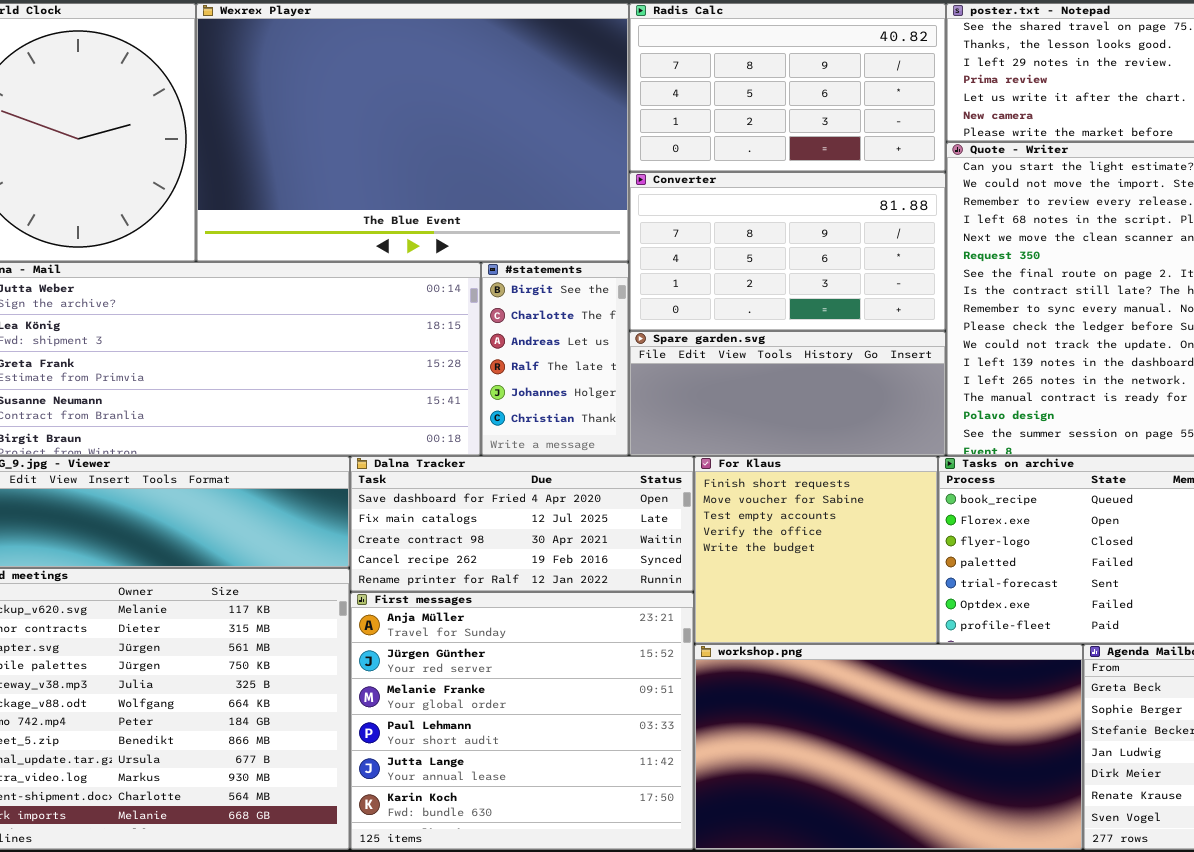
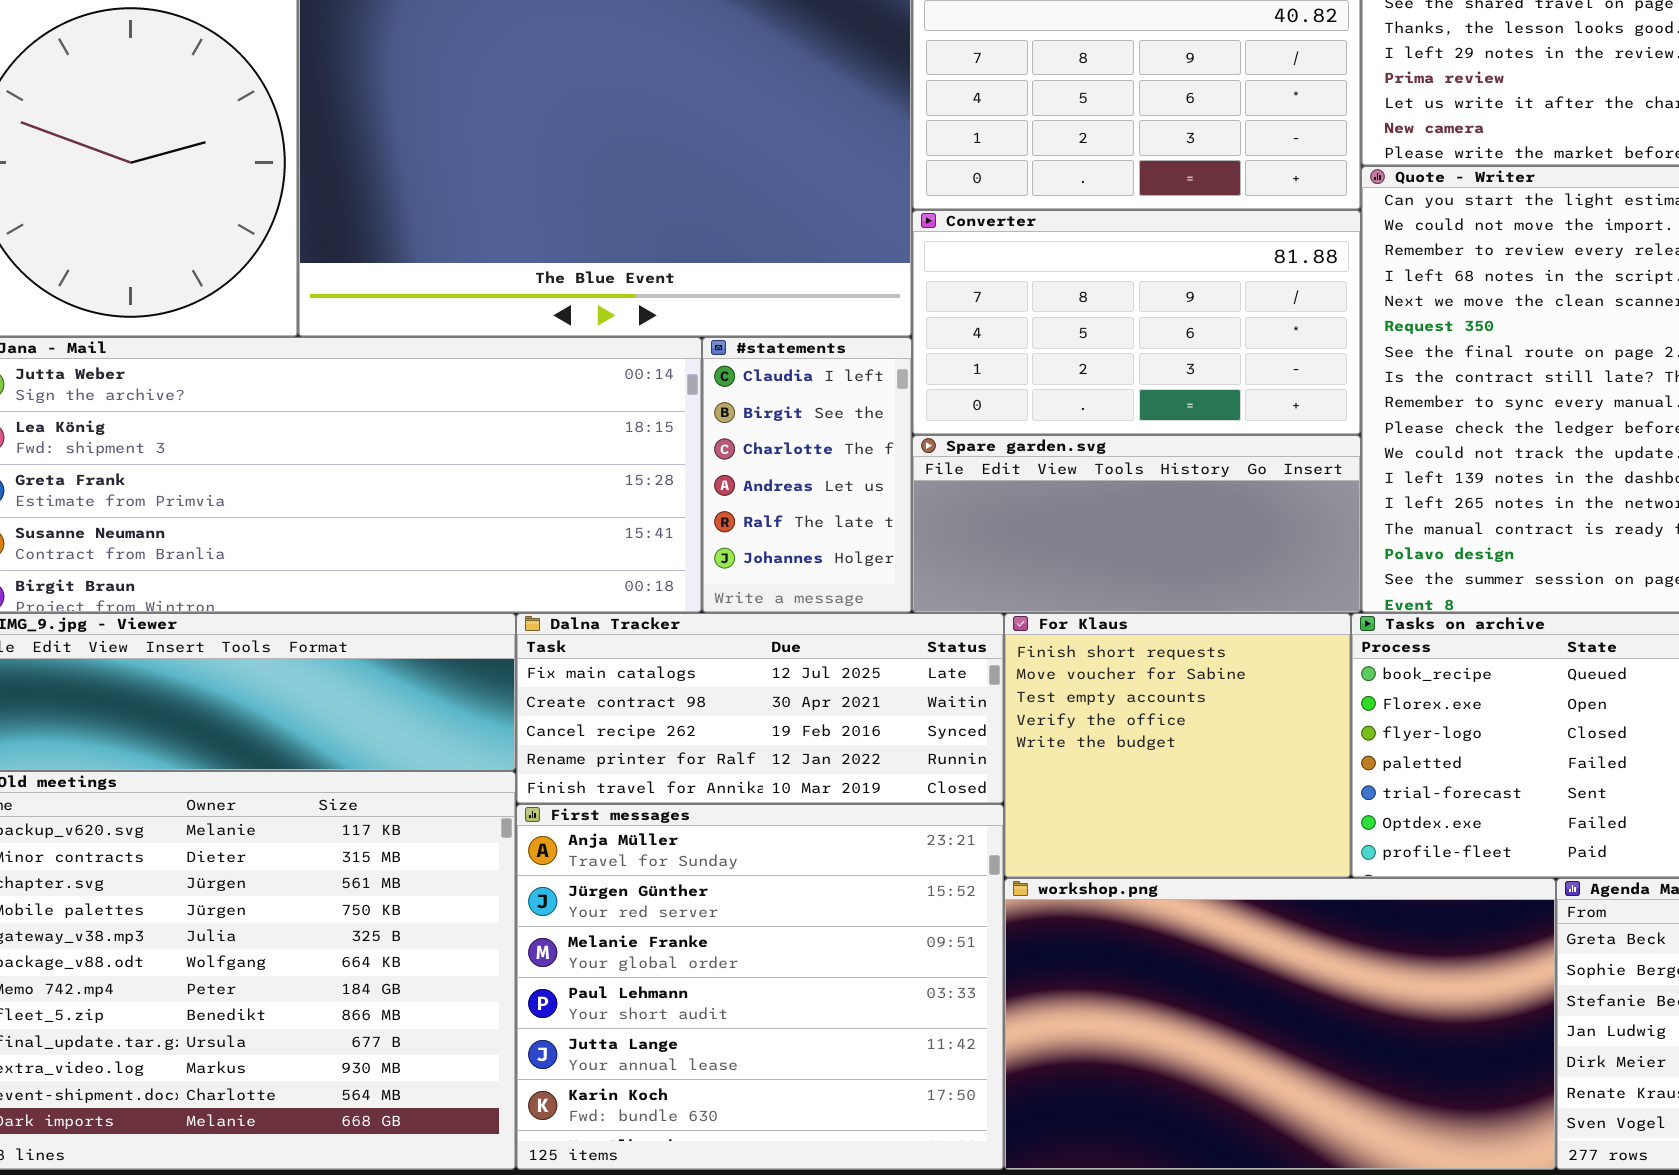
#statements: [481,262,629,456] -> [702,337,912,613], scrolled up 1 row
Dalna Tracker: [350,456,694,592] -> [516,613,1004,804], scrolled down 1 row

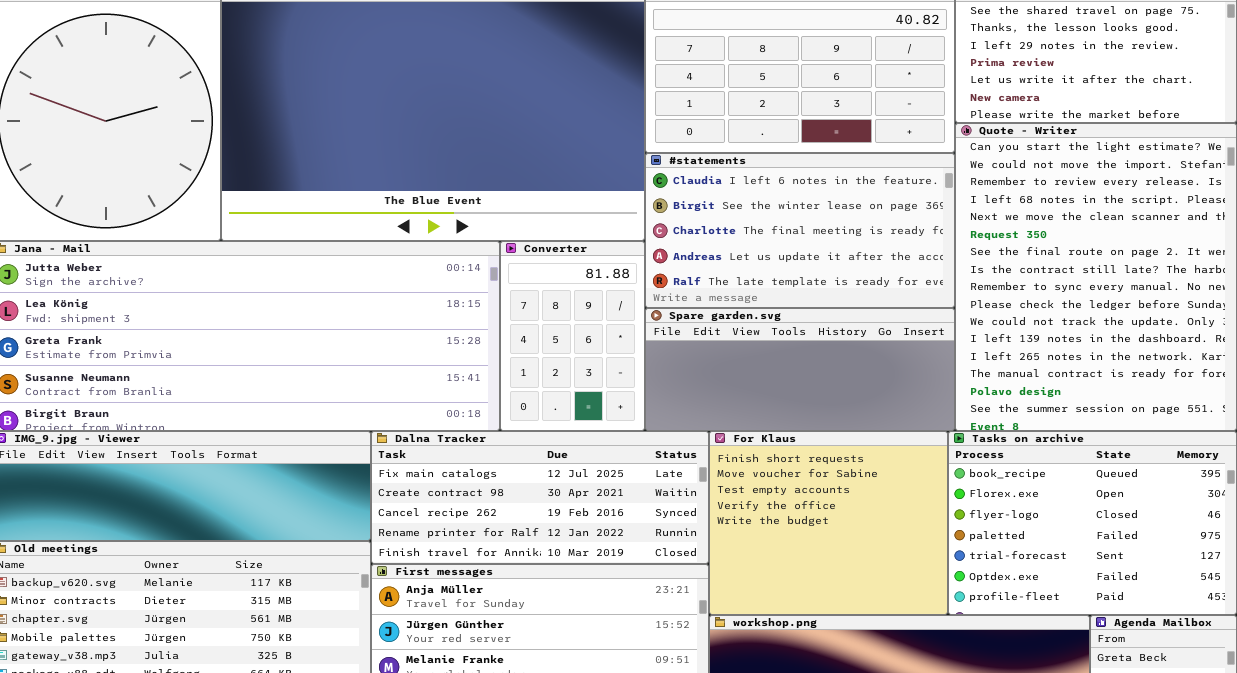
Converter: [912,210,1361,435] -> [500,241,645,431], moved, resized
#statements: [702,337,912,613] -> [645,153,955,308], moved, resized

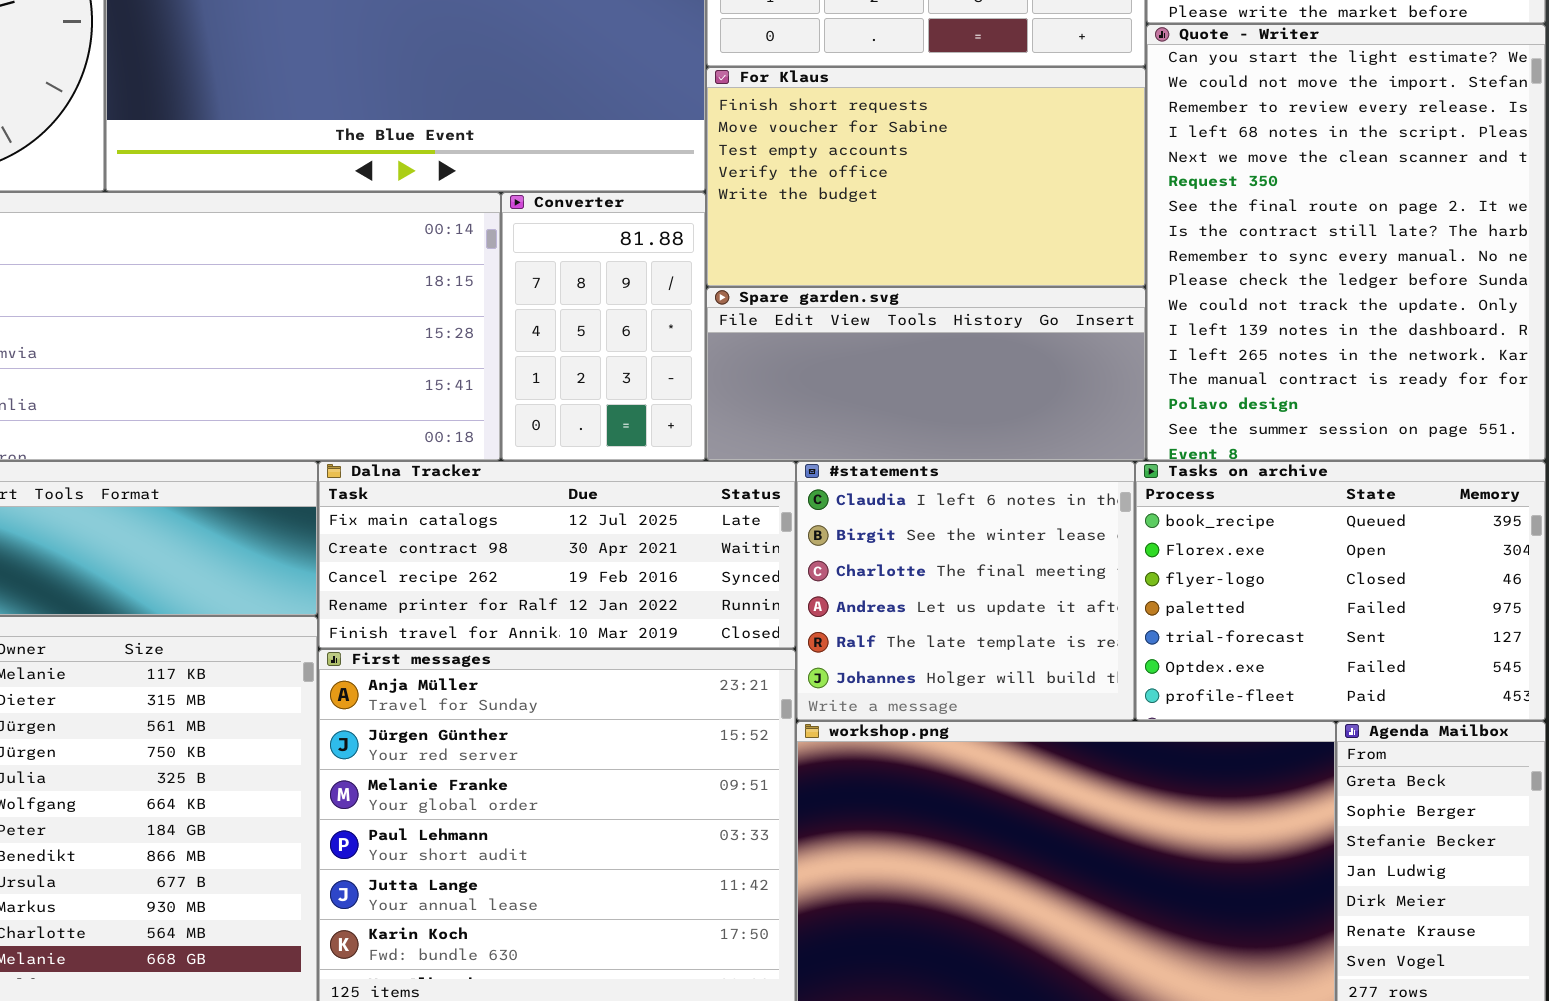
#statements: [645,153,955,308] -> [796,461,1135,721], moved, resized
For Klaus: [709,431,948,615] -> [706,67,1146,287], moved, resized

